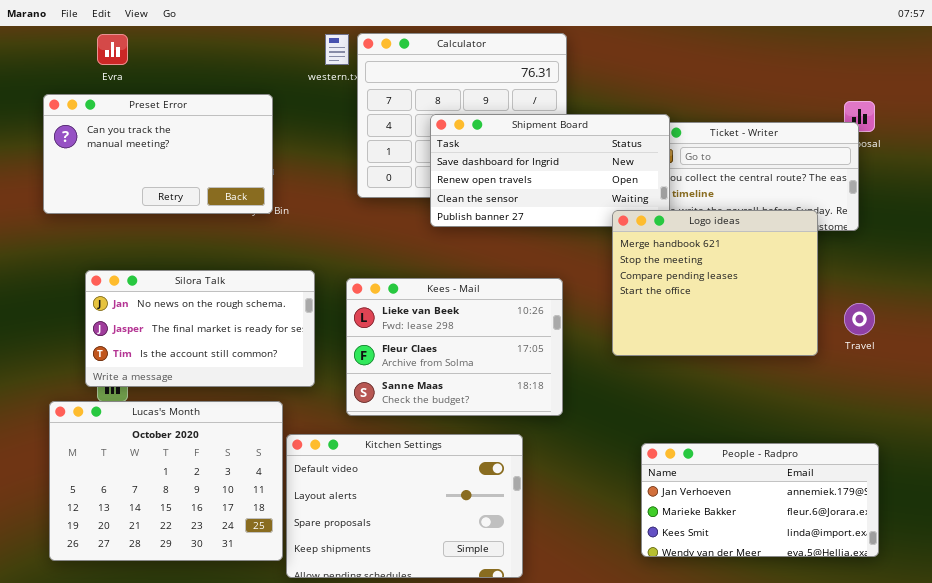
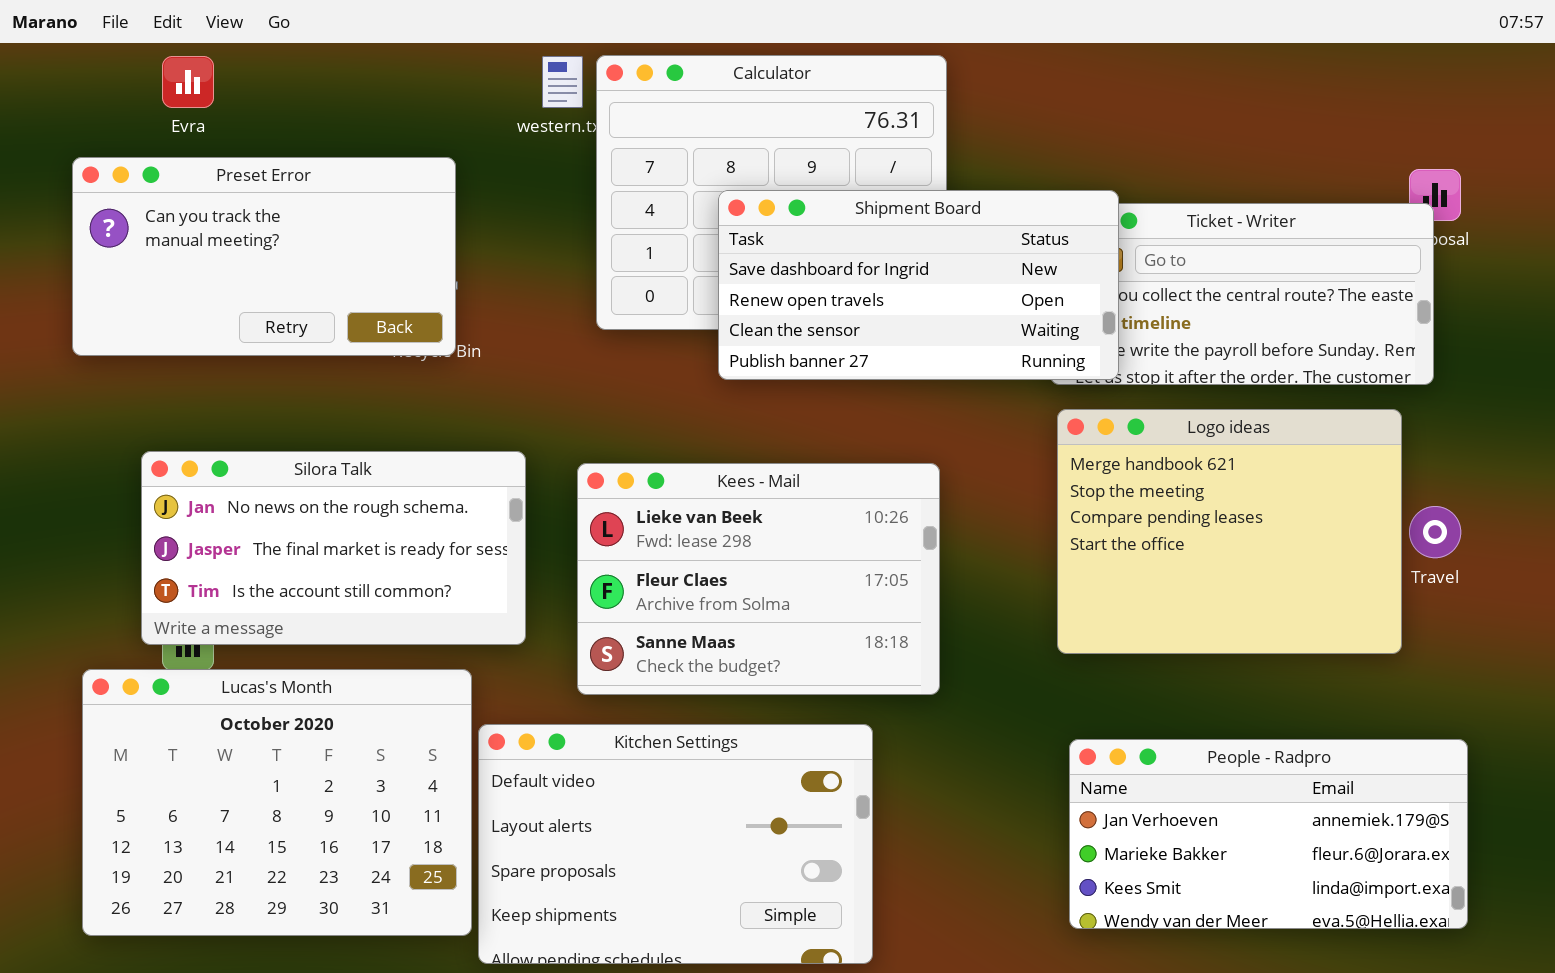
Logo ideas: [612,210,818,356] -> [1057,409,1402,654], moved

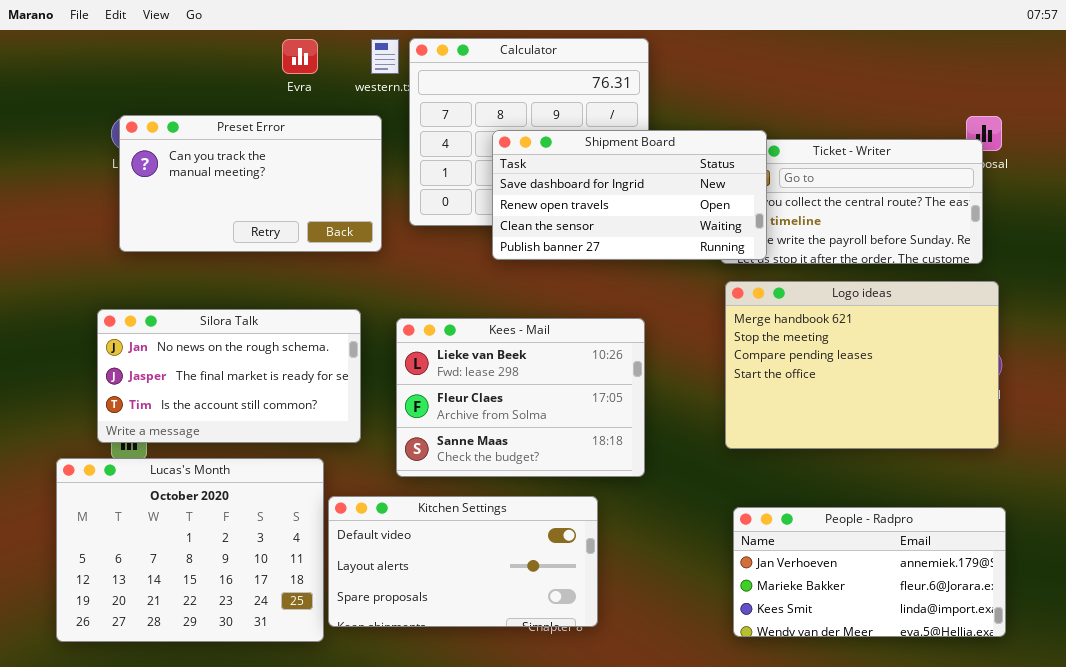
Evra: [162,56,214,108] -> [282,39,318,74], moved
Preset Error: [72,157,456,356] -> [119,115,382,252], moved
Logo ideas: [1057,409,1402,654] -> [725,281,999,449], resized
Kitchen Settings: [478,724,873,964] -> [328,496,598,627], resized

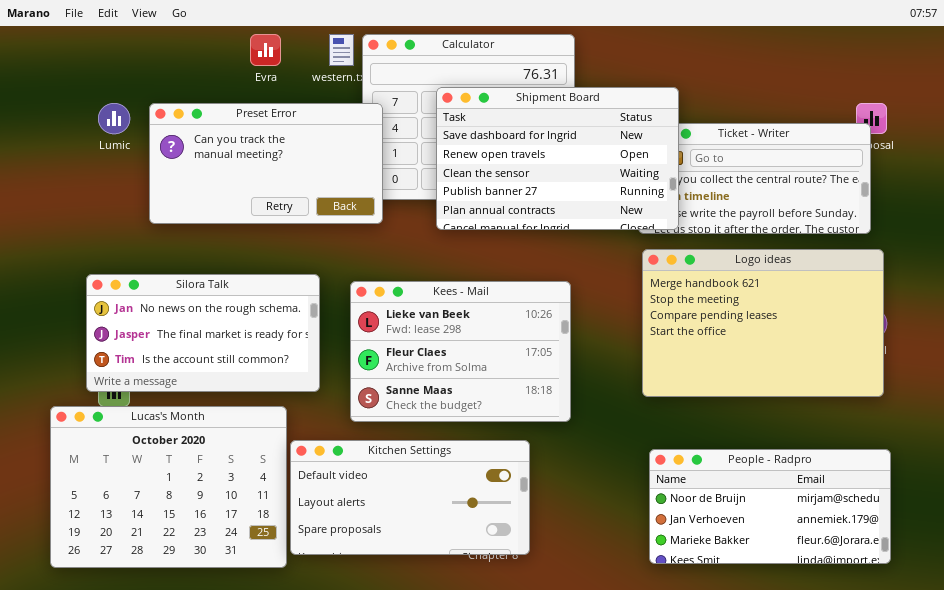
Preset Error: [119,115,382,252] -> [149,103,383,224], moved
Shipment Board: [492,130,767,260] -> [436,87,679,230], resized
People - Radpro: [733,507,1006,637] -> [649,449,891,564], scrolled up 1 row

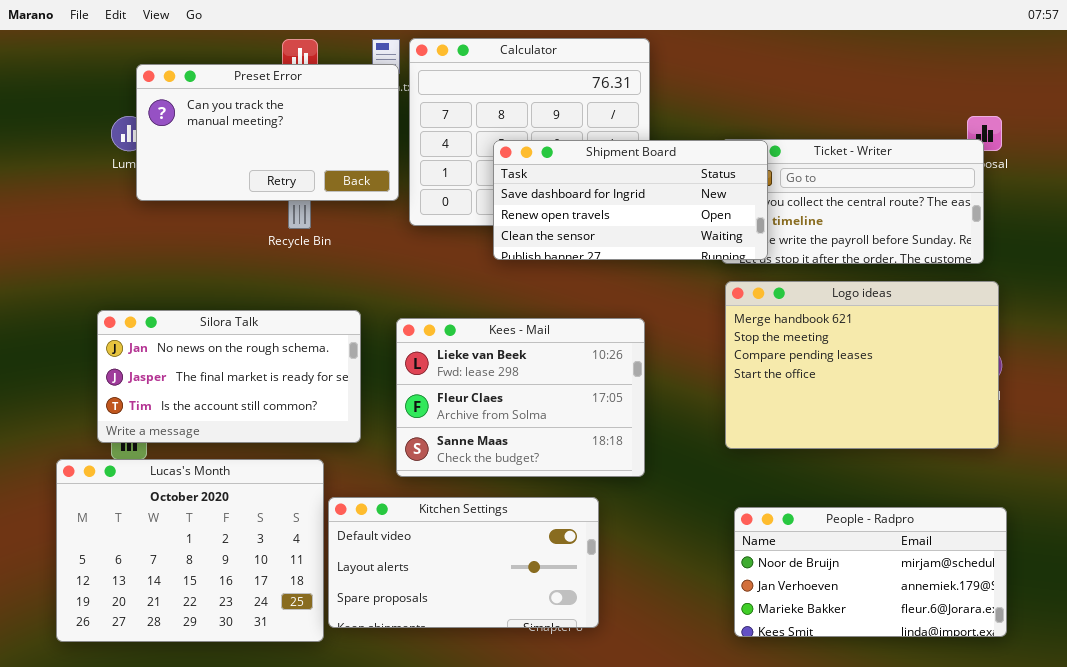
Shipment Board: [436,87,679,230] -> [493,140,768,260], resized
Preset Error: [149,103,383,224] -> [136,64,399,201], moved

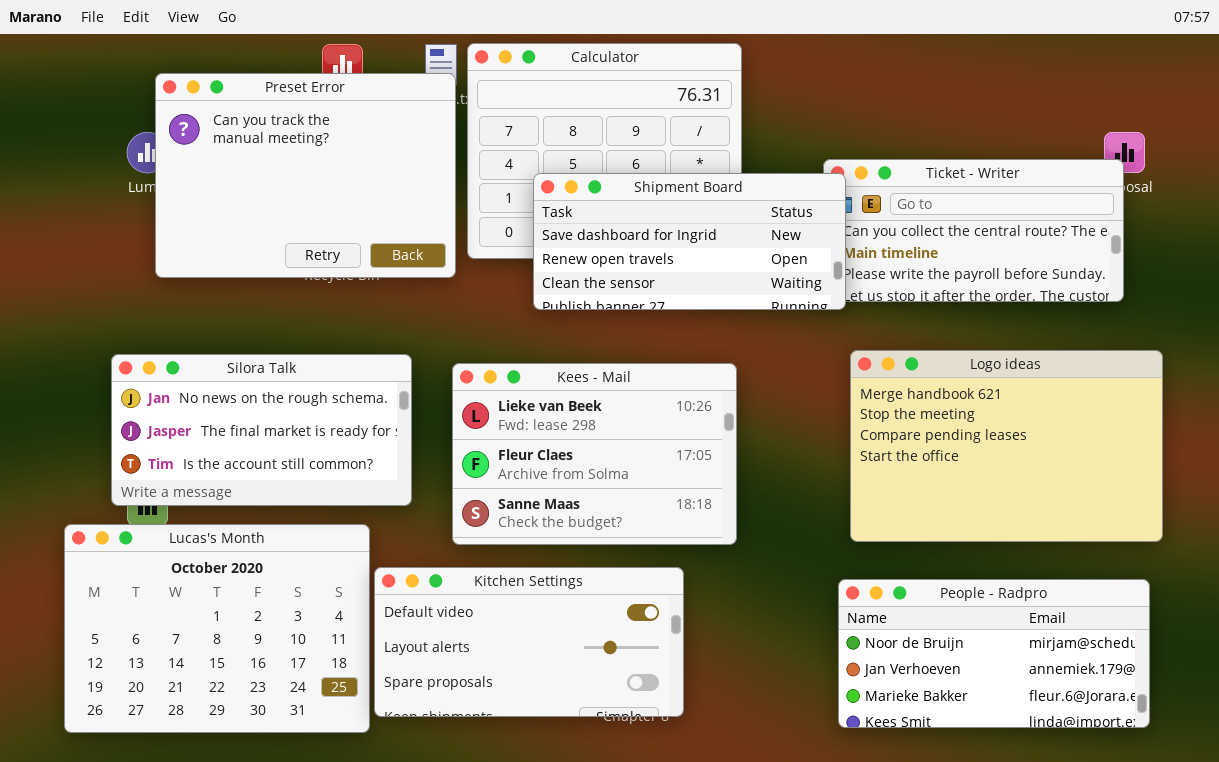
Preset Error: [136,64,399,201] -> [155,73,456,278], resized
Shipment Board: [493,140,768,260] -> [533,173,846,310], moved
Logo ideas: [725,281,999,449] -> [850,350,1163,542], moved

